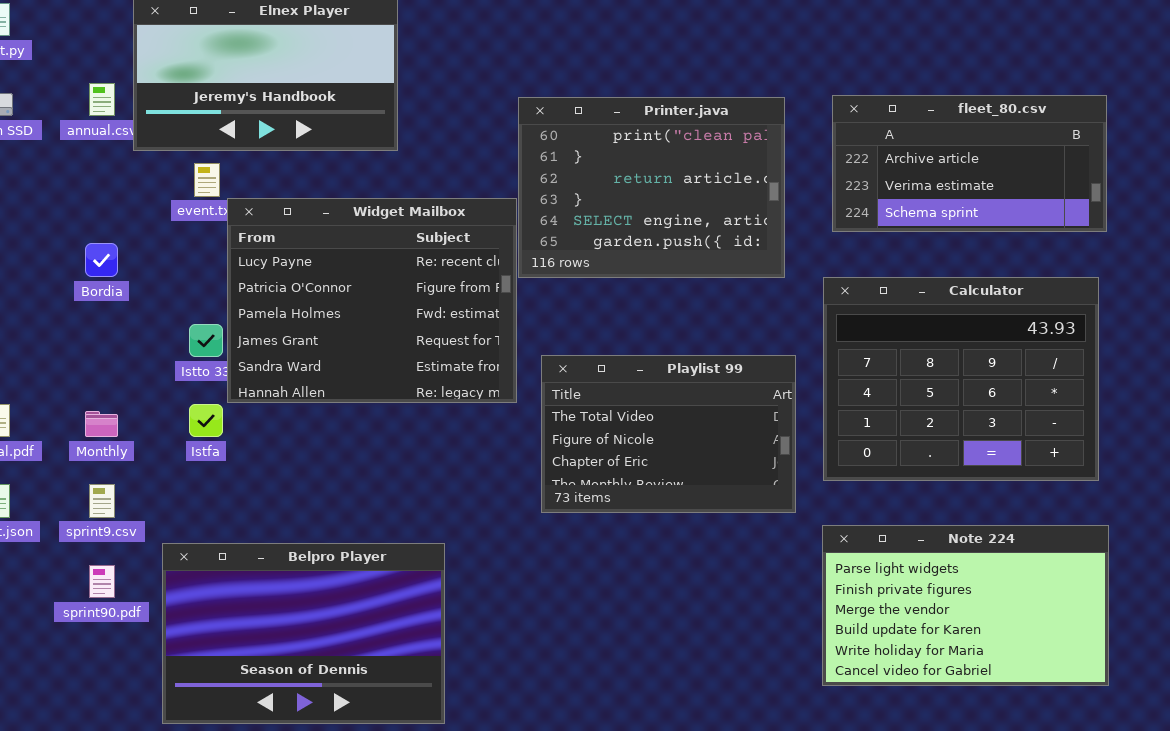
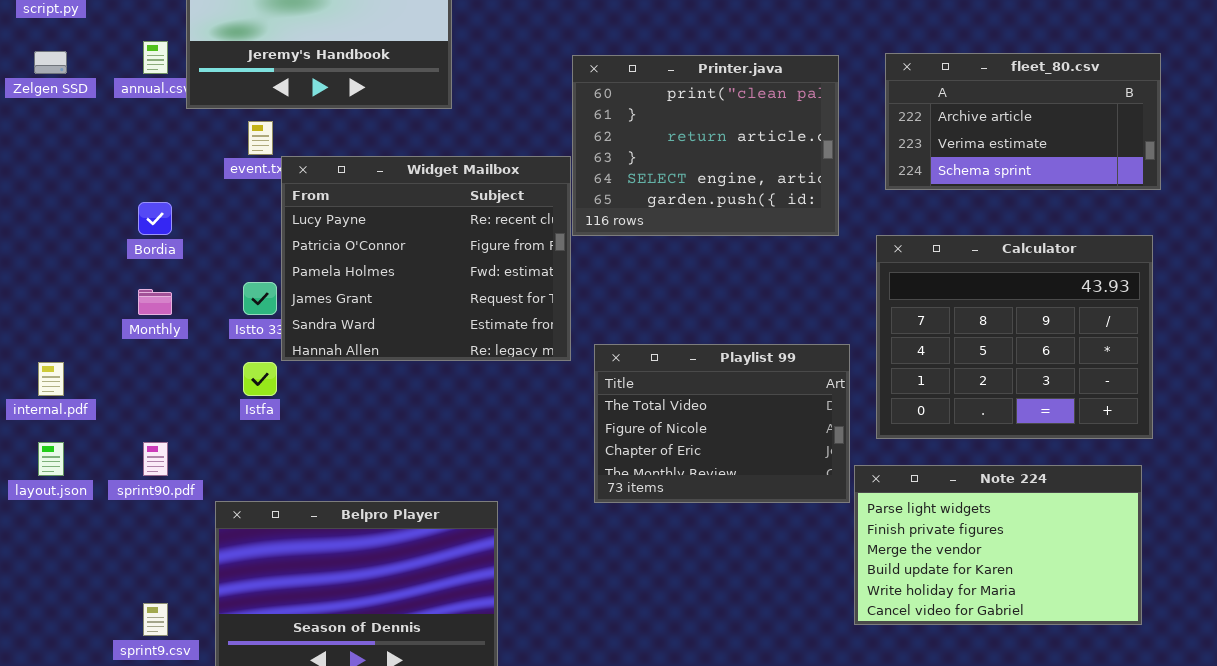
Playlist 99: [541,355,796,513] -> [594,344,850,503], moved
Monthly: [85,411,118,437] -> [138,289,172,315], moved
sprint9.csv: [89,484,115,518] -> [143,603,168,636], moved
Note 224: [822,525,1109,686] -> [854,465,1142,625], moved
sprint90.pdf: [89,565,115,598] -> [143,442,168,476], moved

